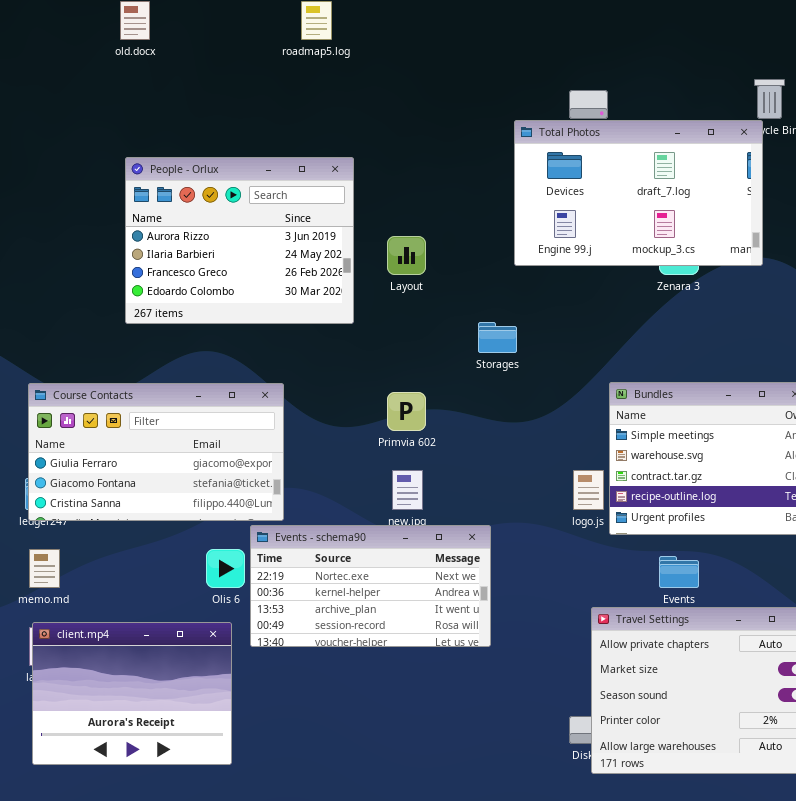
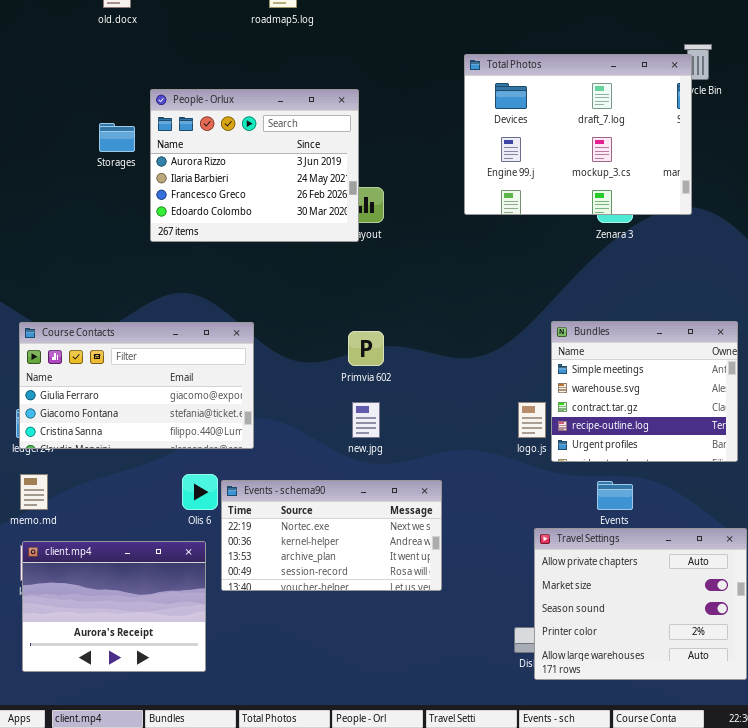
Total Photos: [514,120,763,266] -> [464,54,692,215], resized
People - Orlux: [125,157,354,324] -> [150,89,359,242], moved
Storages: [478,322,517,353] -> [99,123,135,152], moved
Events - schema90: [250,525,491,647] -> [221,480,442,591], moved

